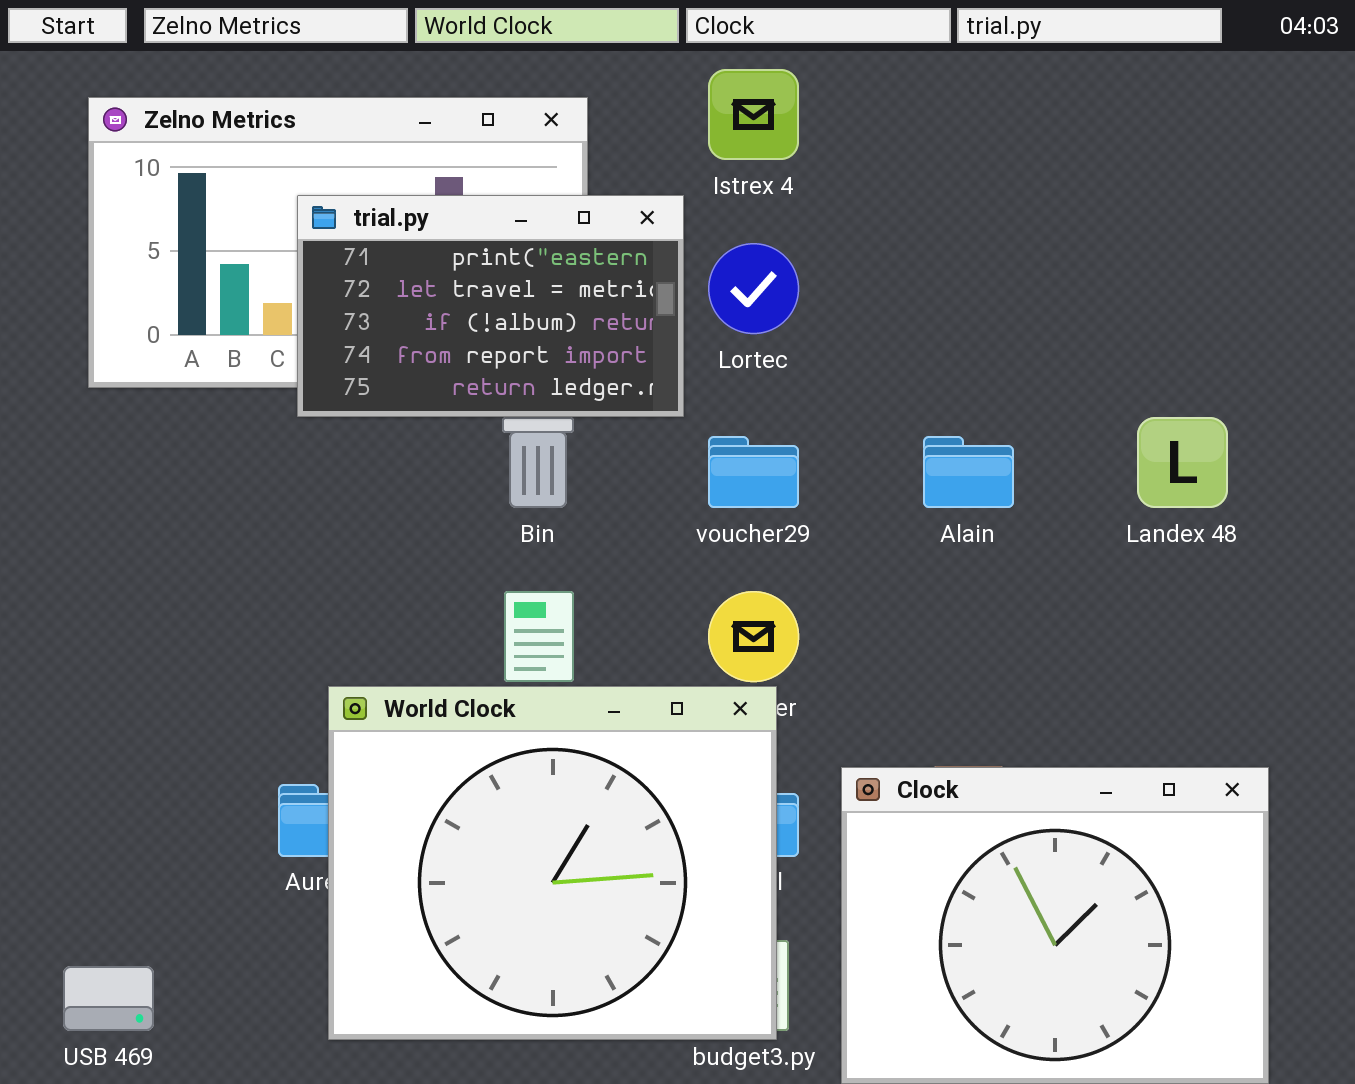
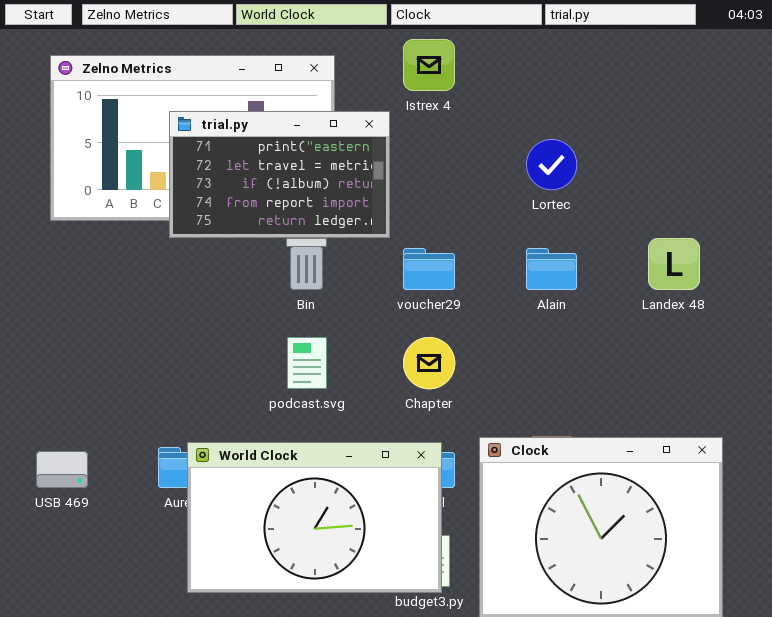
Lortec: [708,243,799,334] -> [526,139,577,190], moved
World Clock: [328,686,777,1040] -> [187,442,442,593], resized
USB 469: [63,966,154,1031] -> [36,451,88,488], moved

